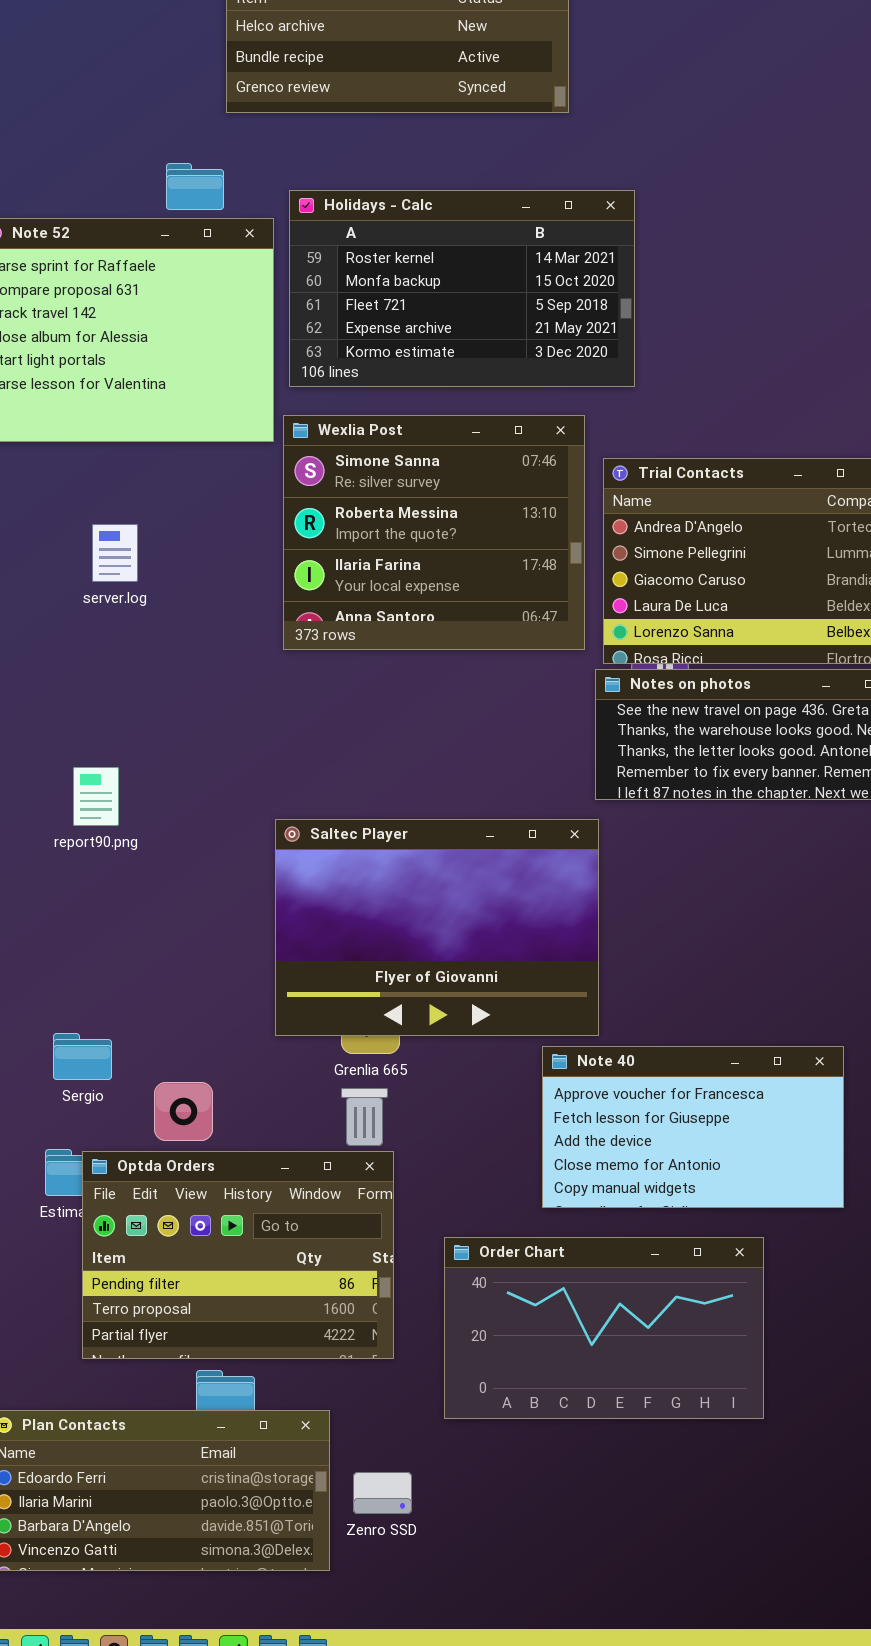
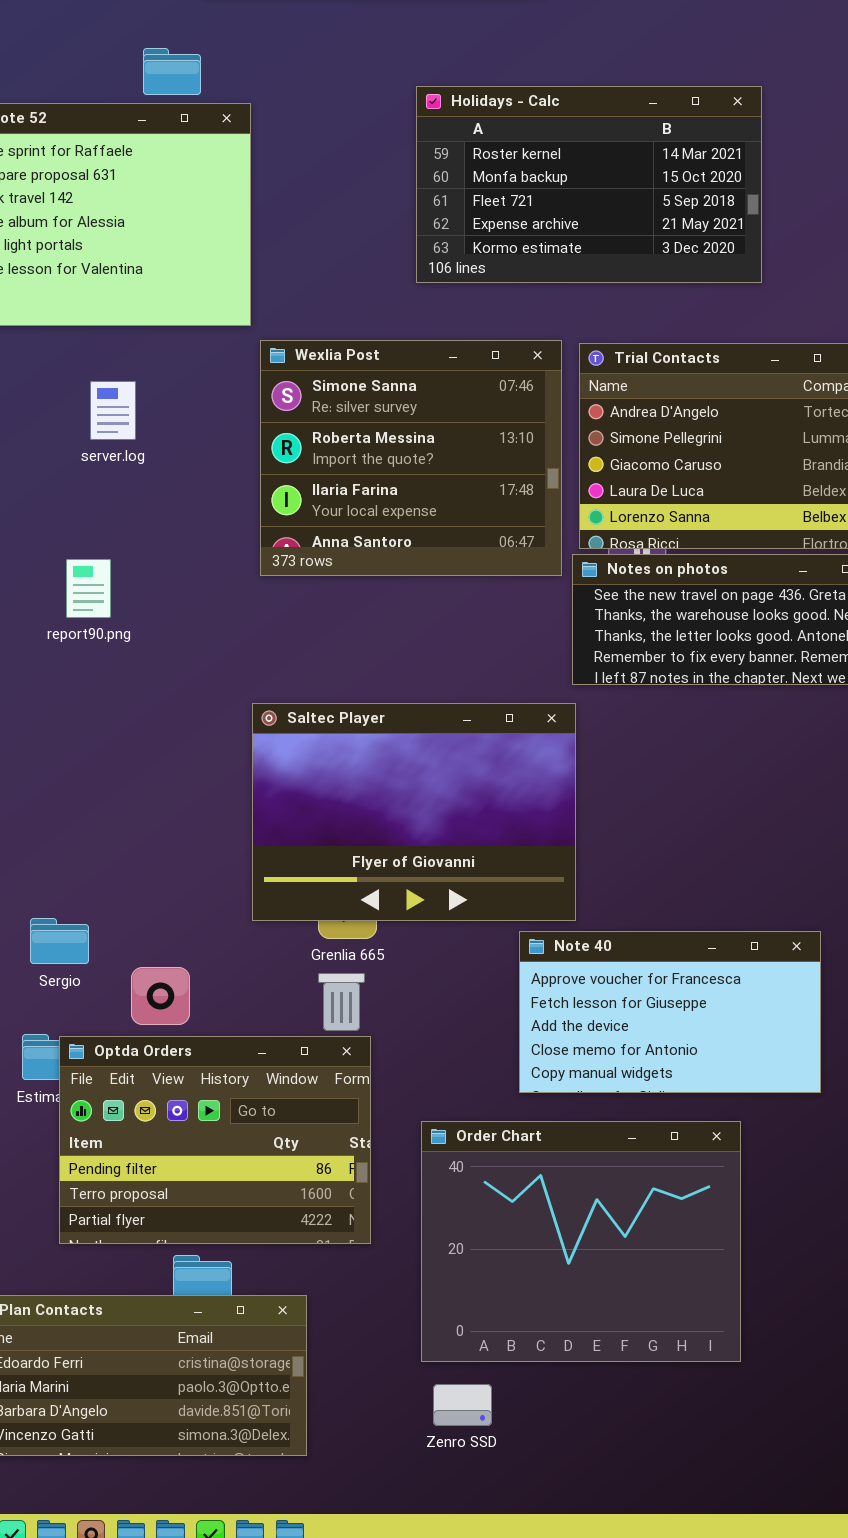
Holidays - Calc: [289,190,635,387] -> [416,86,762,283], moved
Wexlia Post: [283,415,585,650] -> [260,340,562,576], moved
server.log: [92,524,138,582] -> [90,381,136,440], moved
report90.png: [73,767,119,826] -> [66,559,111,618], moved
Order Chart: [444,1237,764,1419] -> [421,1121,741,1362], resized
Zenro SSD: [353,1472,412,1514] -> [433,1384,492,1426], moved

